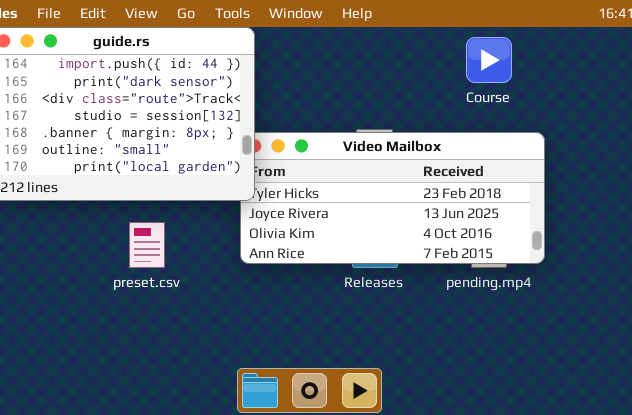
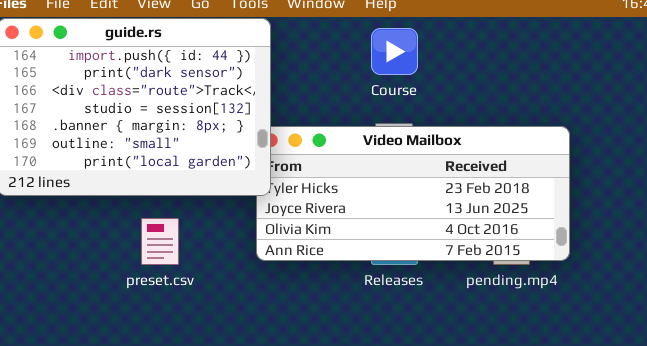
Course: [466,37,512,83] -> [371,28,418,75], moved

